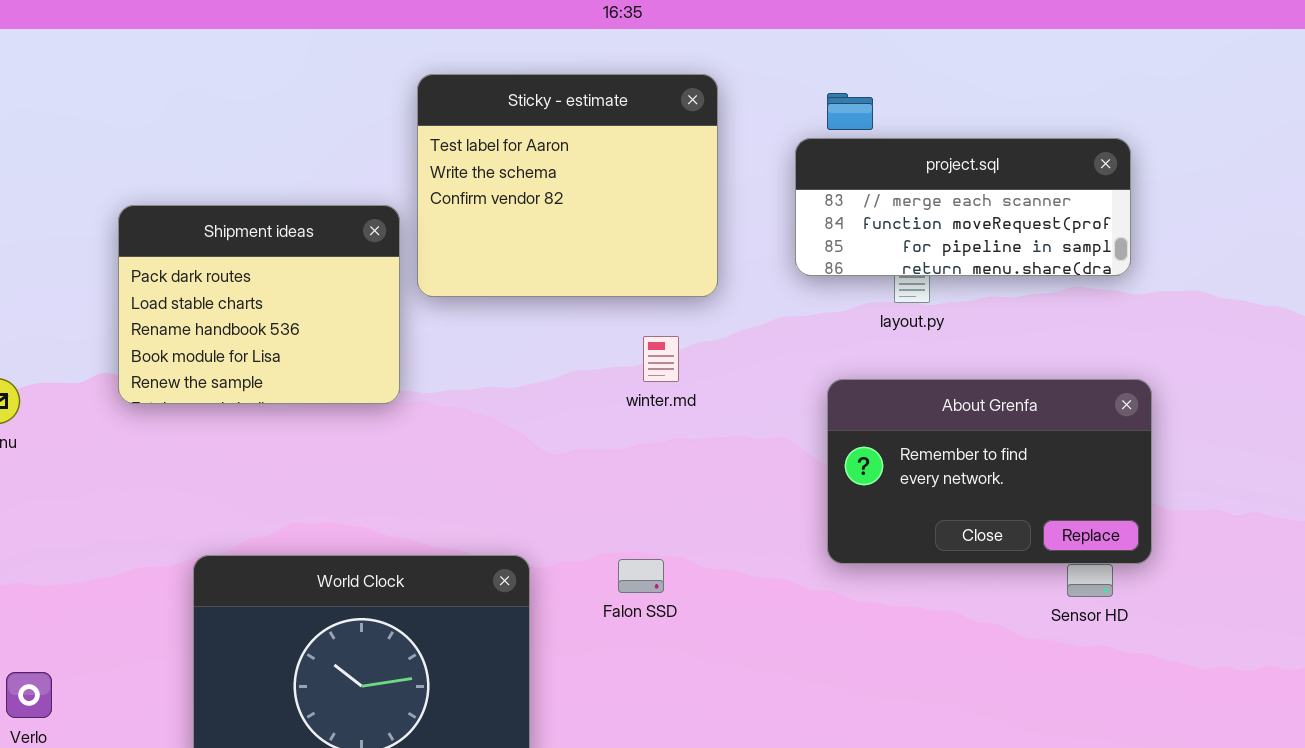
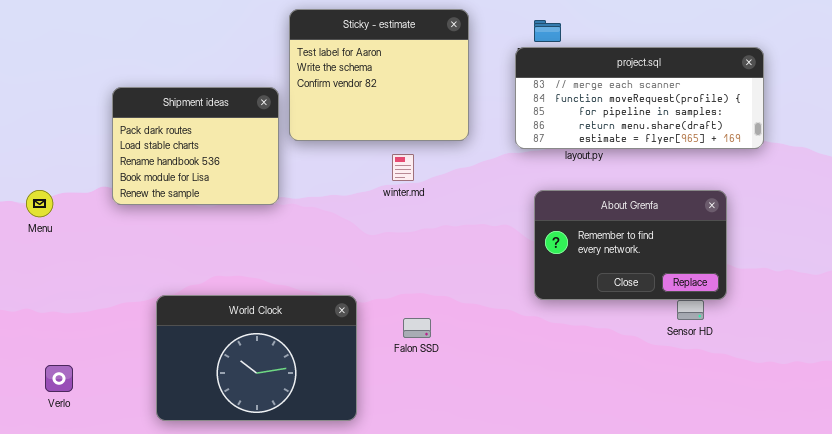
project.sql: [795,138,1131,276] -> [515,47,764,149], resized
winter.md: [643,336,679,382] -> [392,154,414,181], moved
Falon SSD: [618,559,664,593] -> [403,318,431,338], moved

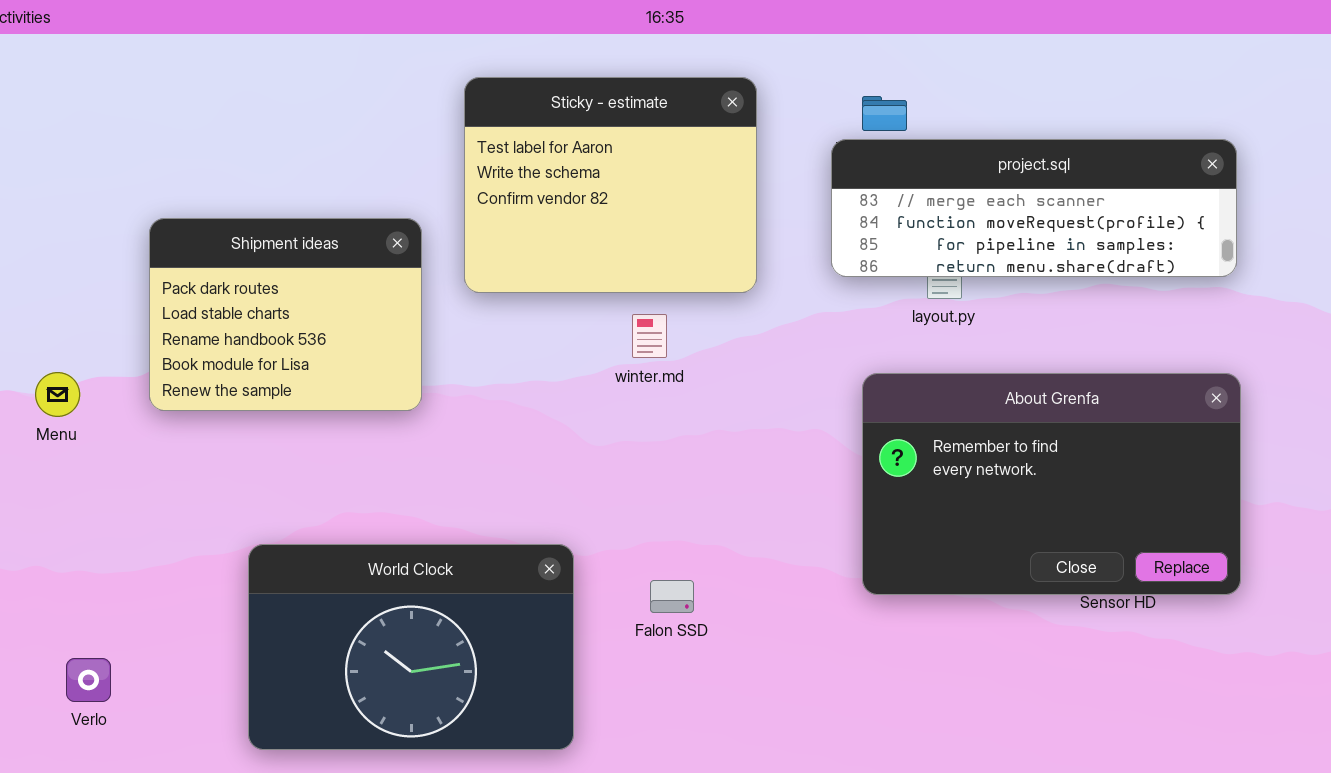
project.sql: [515,47,764,149] -> [831,139,1237,277], resized
Shipment ideas: [112,87,279,205] -> [149,218,422,411], moved
About Grenfa: [534,190,727,300] -> [862,373,1241,595], resized

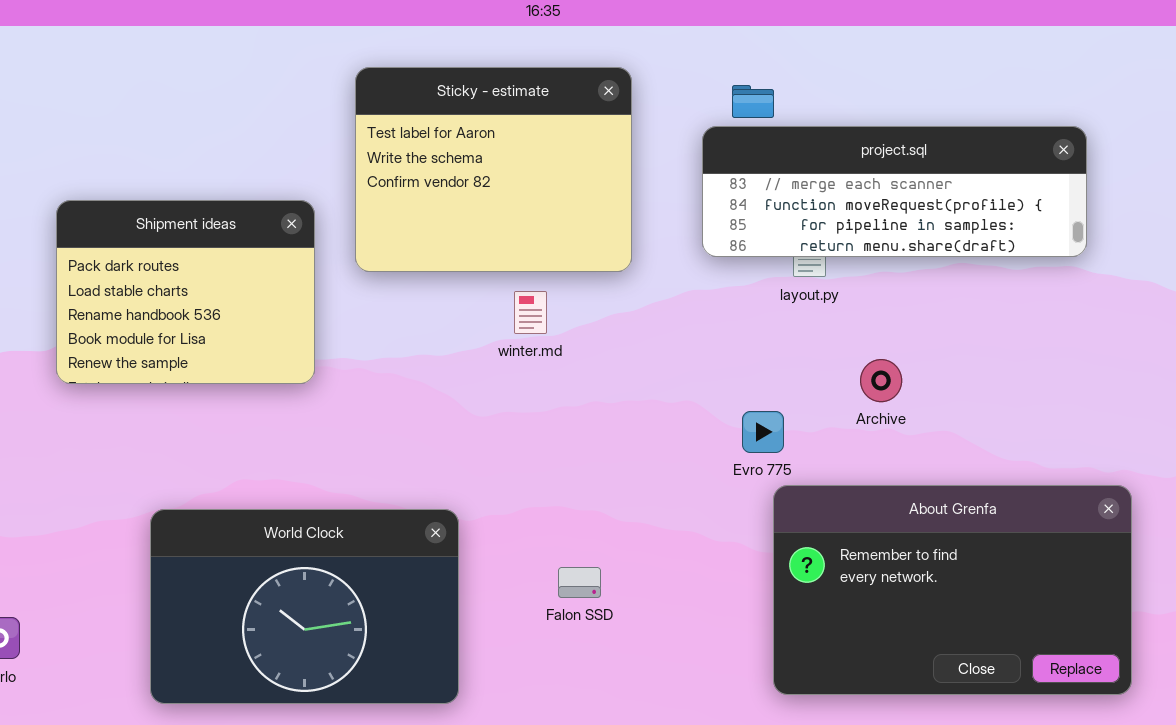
About Grenfa: [862,373,1241,595] -> [773,485,1132,695], moved
Falon SSD: [650,580,694,613] -> [558,567,601,598], moved

